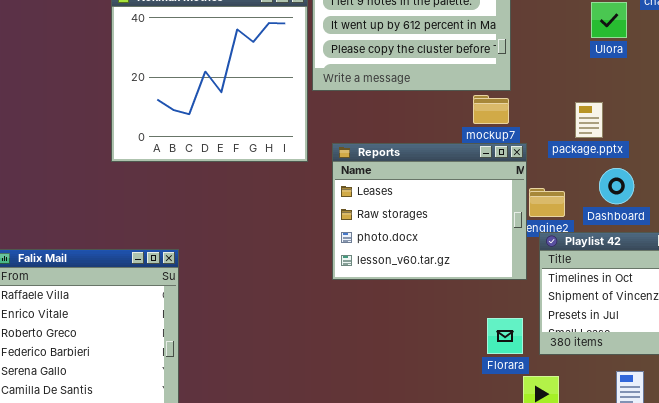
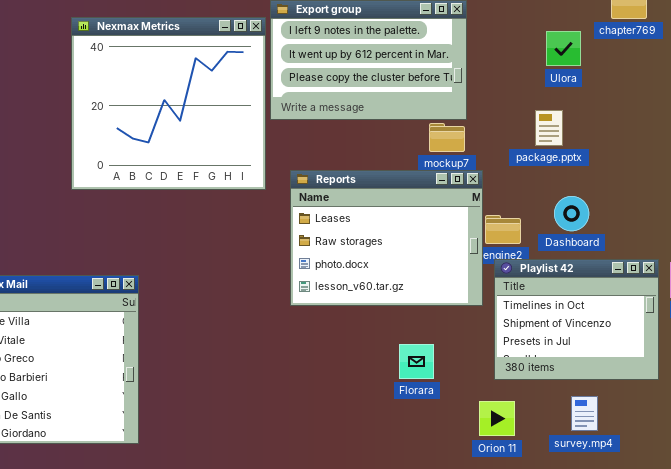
package.pptx: [575,102,603,138] -> [535,110,563,146], moved
Florara: [487,318,523,354] -> [399,344,434,379], moved

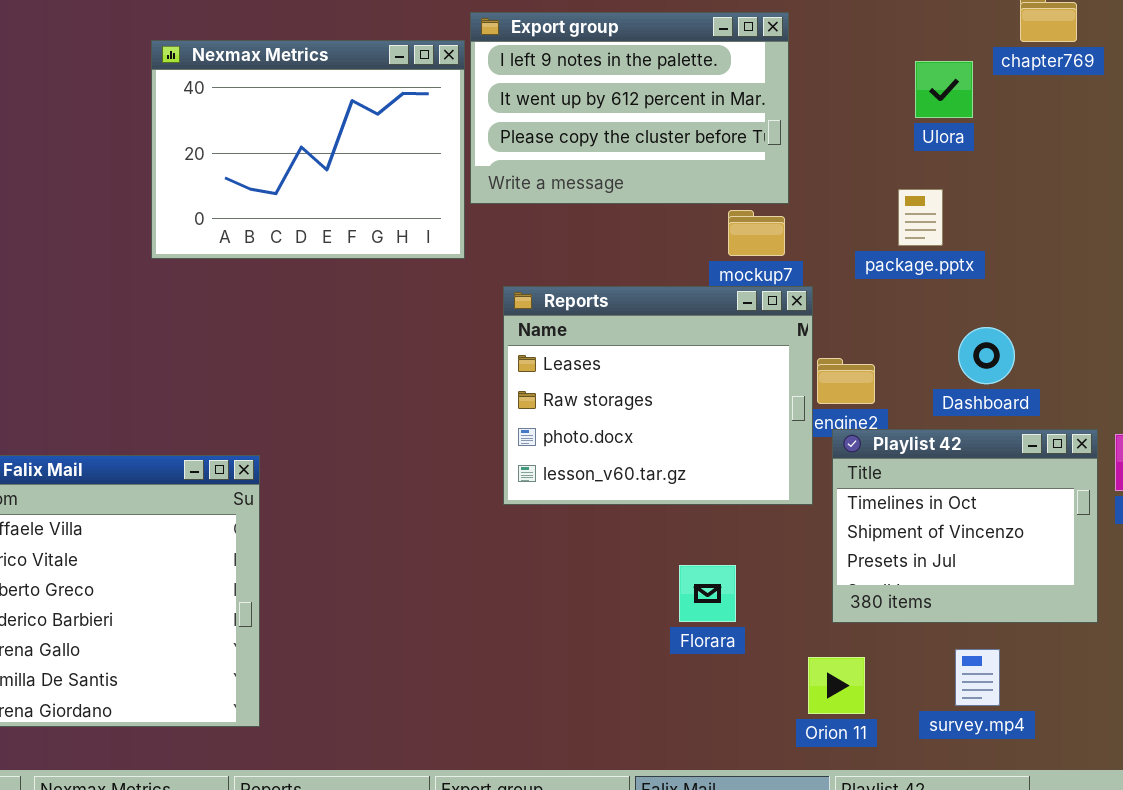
Nexmax Metrics: [71,17,266,190] -> [151,40,465,259], resized
Dashboard: [554,196,589,231] -> [958,327,1015,384], moved

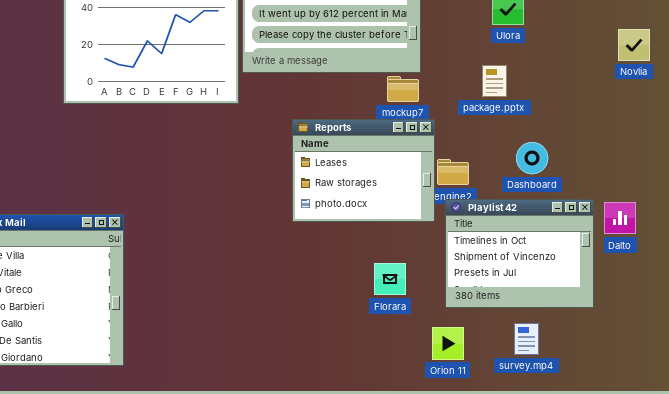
Reports: [503,286,813,505] -> [292,119,435,222], resized
Florara: [679,565,736,622] -> [374,263,406,295], moved

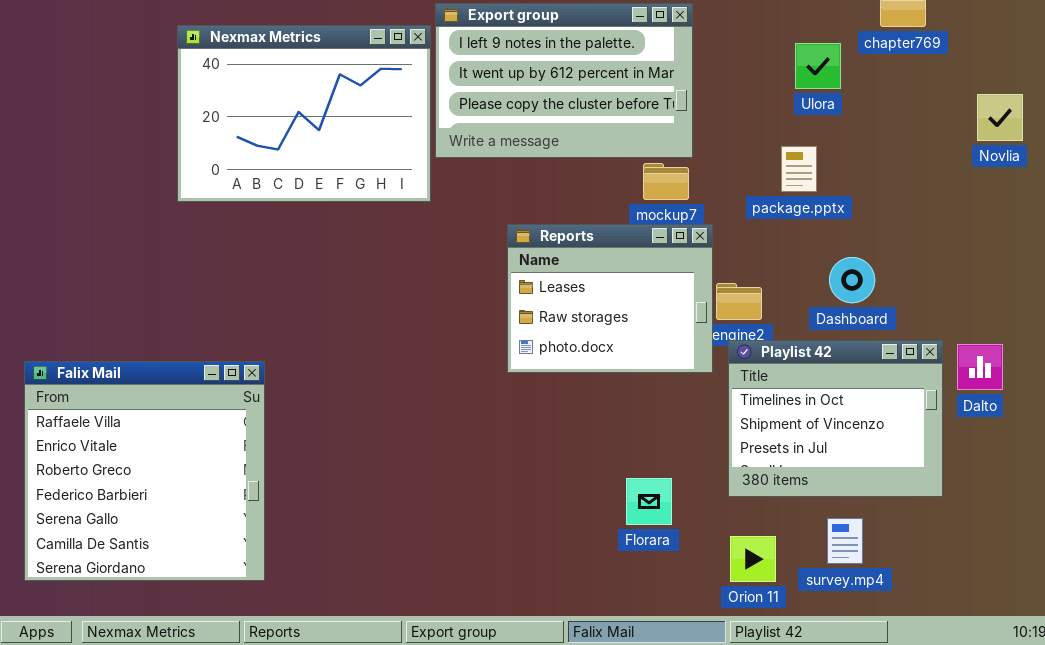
Florara: [374,263,406,295] -> [626,478,672,525], moved
Orion 11: [432,327,464,360] -> [730,536,776,582], moved

